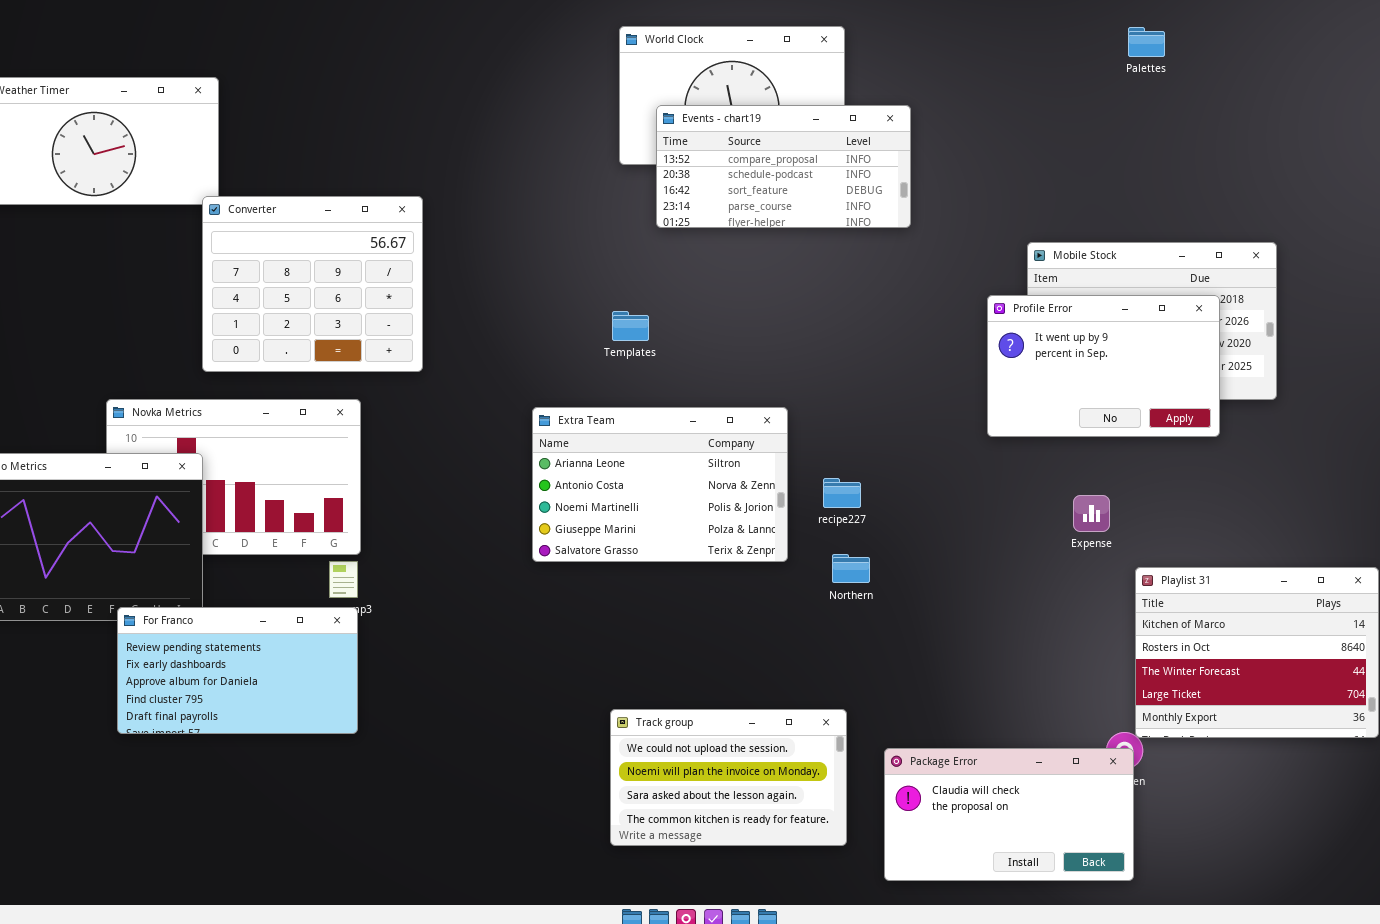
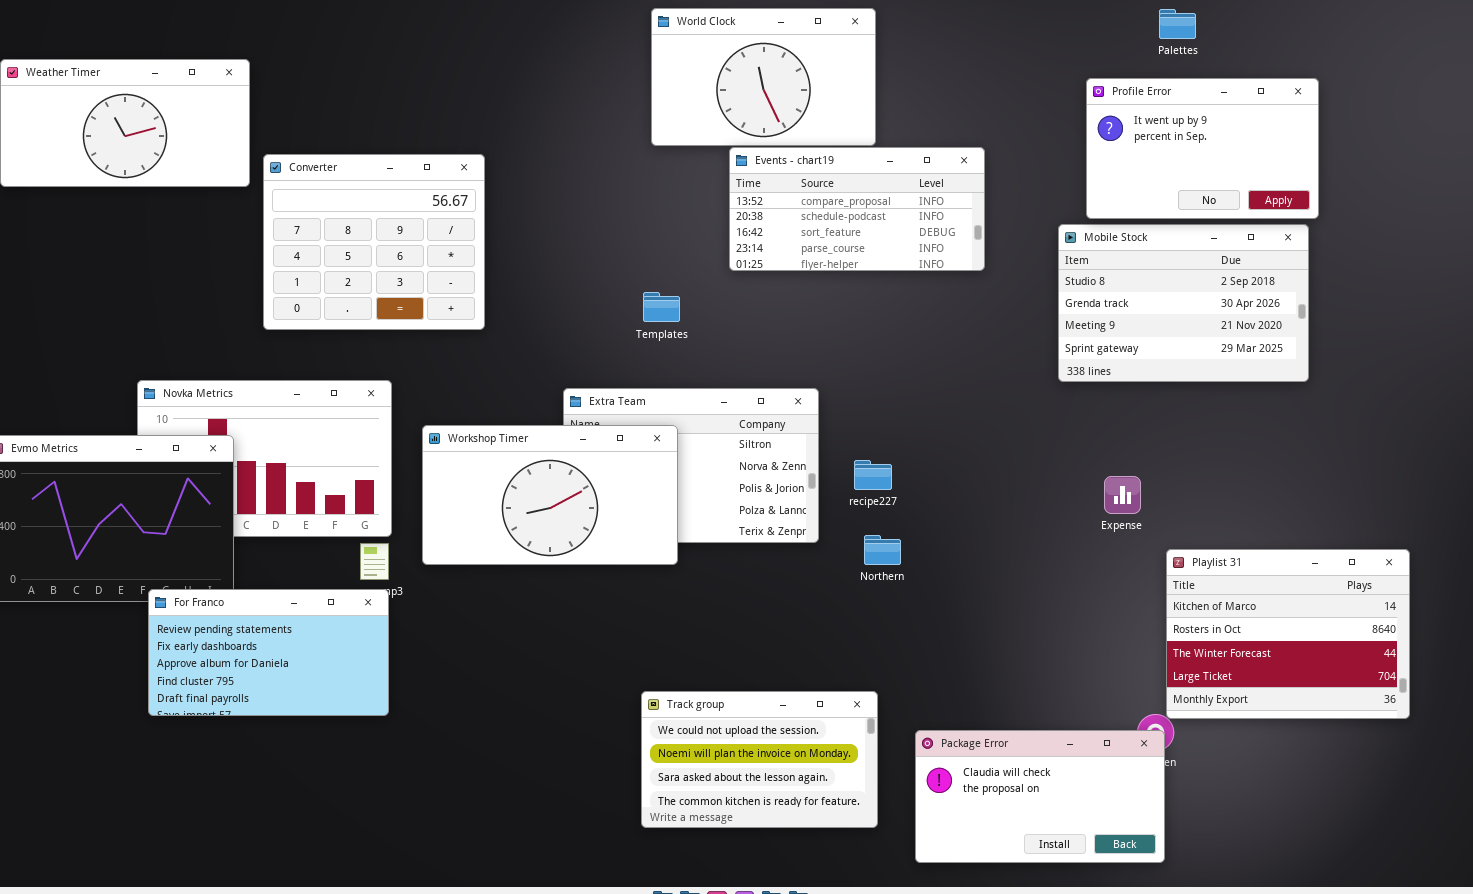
Events - chart19: [656,105,911,228] -> [729,147,985,271], moved
Converter: [202,196,423,372] -> [263,154,485,330], moved
Profile Error: [987,295,1220,437] -> [1086,78,1319,219], moved
Workshop Timer: none -> [422,425,678,565], opened

